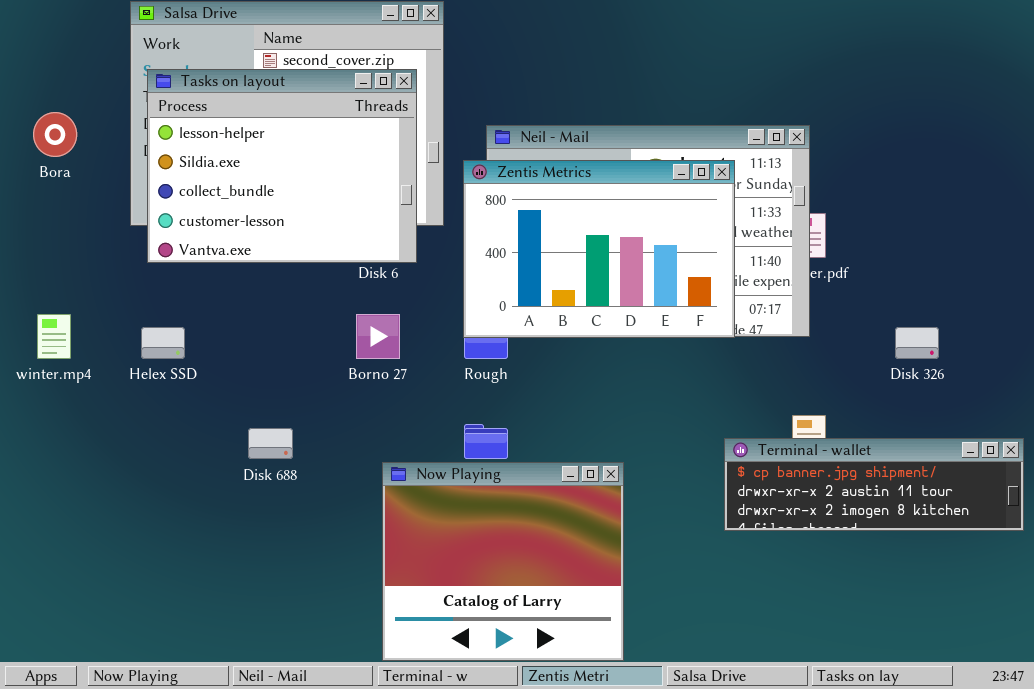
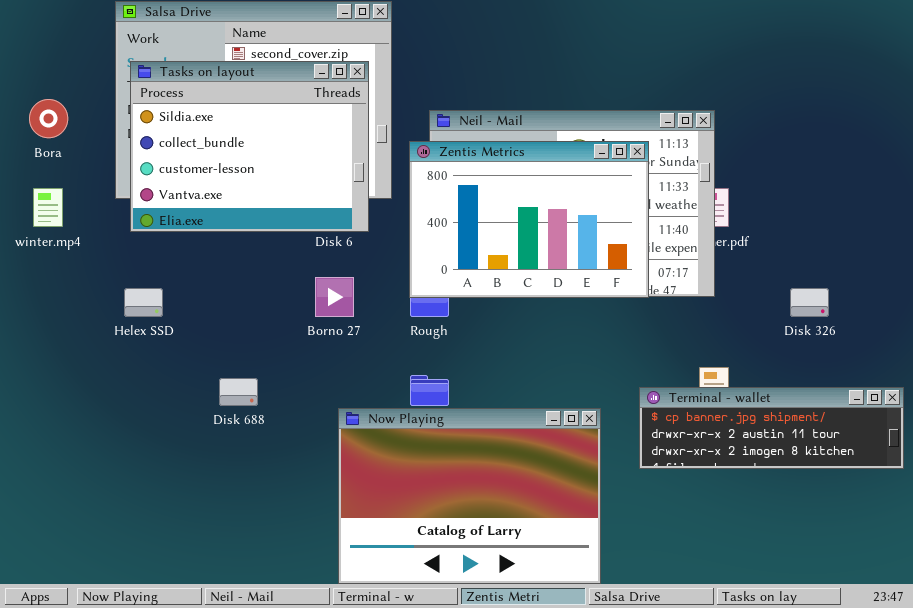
Tasks on layout: [147,69,417,263] -> [130,61,369,232], scrolled down 1 row
winter.mp4: [37,314,71,359] -> [33,188,63,227], moved
Now Playing: [382,462,624,661] -> [338,408,601,584], resized

